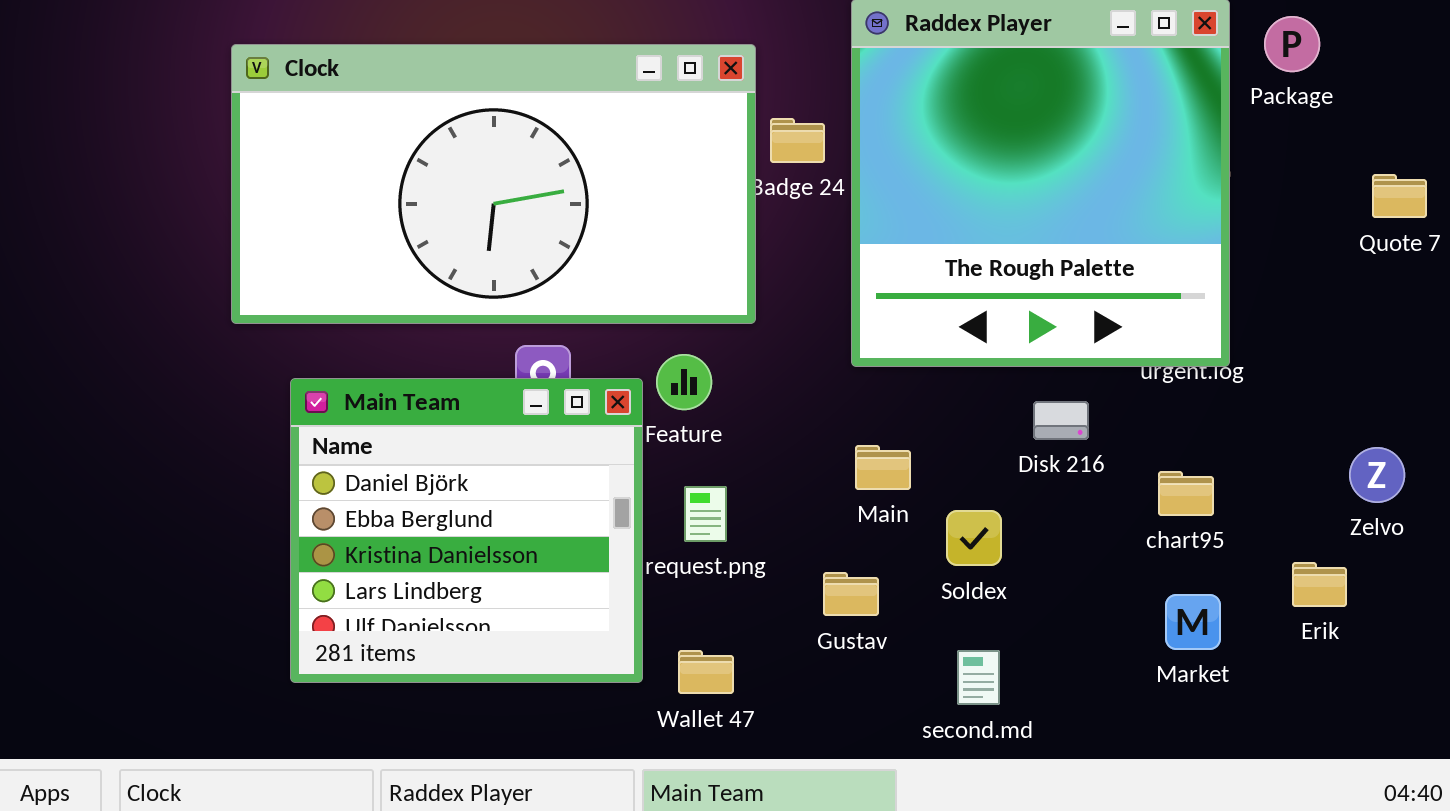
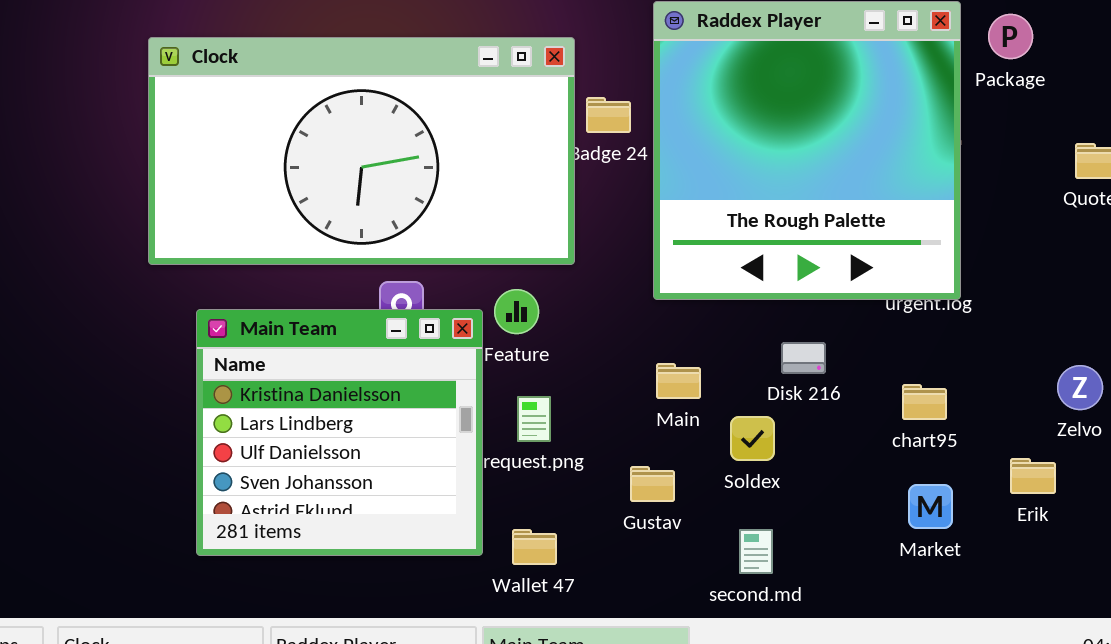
Main Team: [290,378,643,683] -> [196,309,483,556], scrolled down 2 rows
Disk 216: [1033,401,1089,440] -> [781,342,826,374], moved

